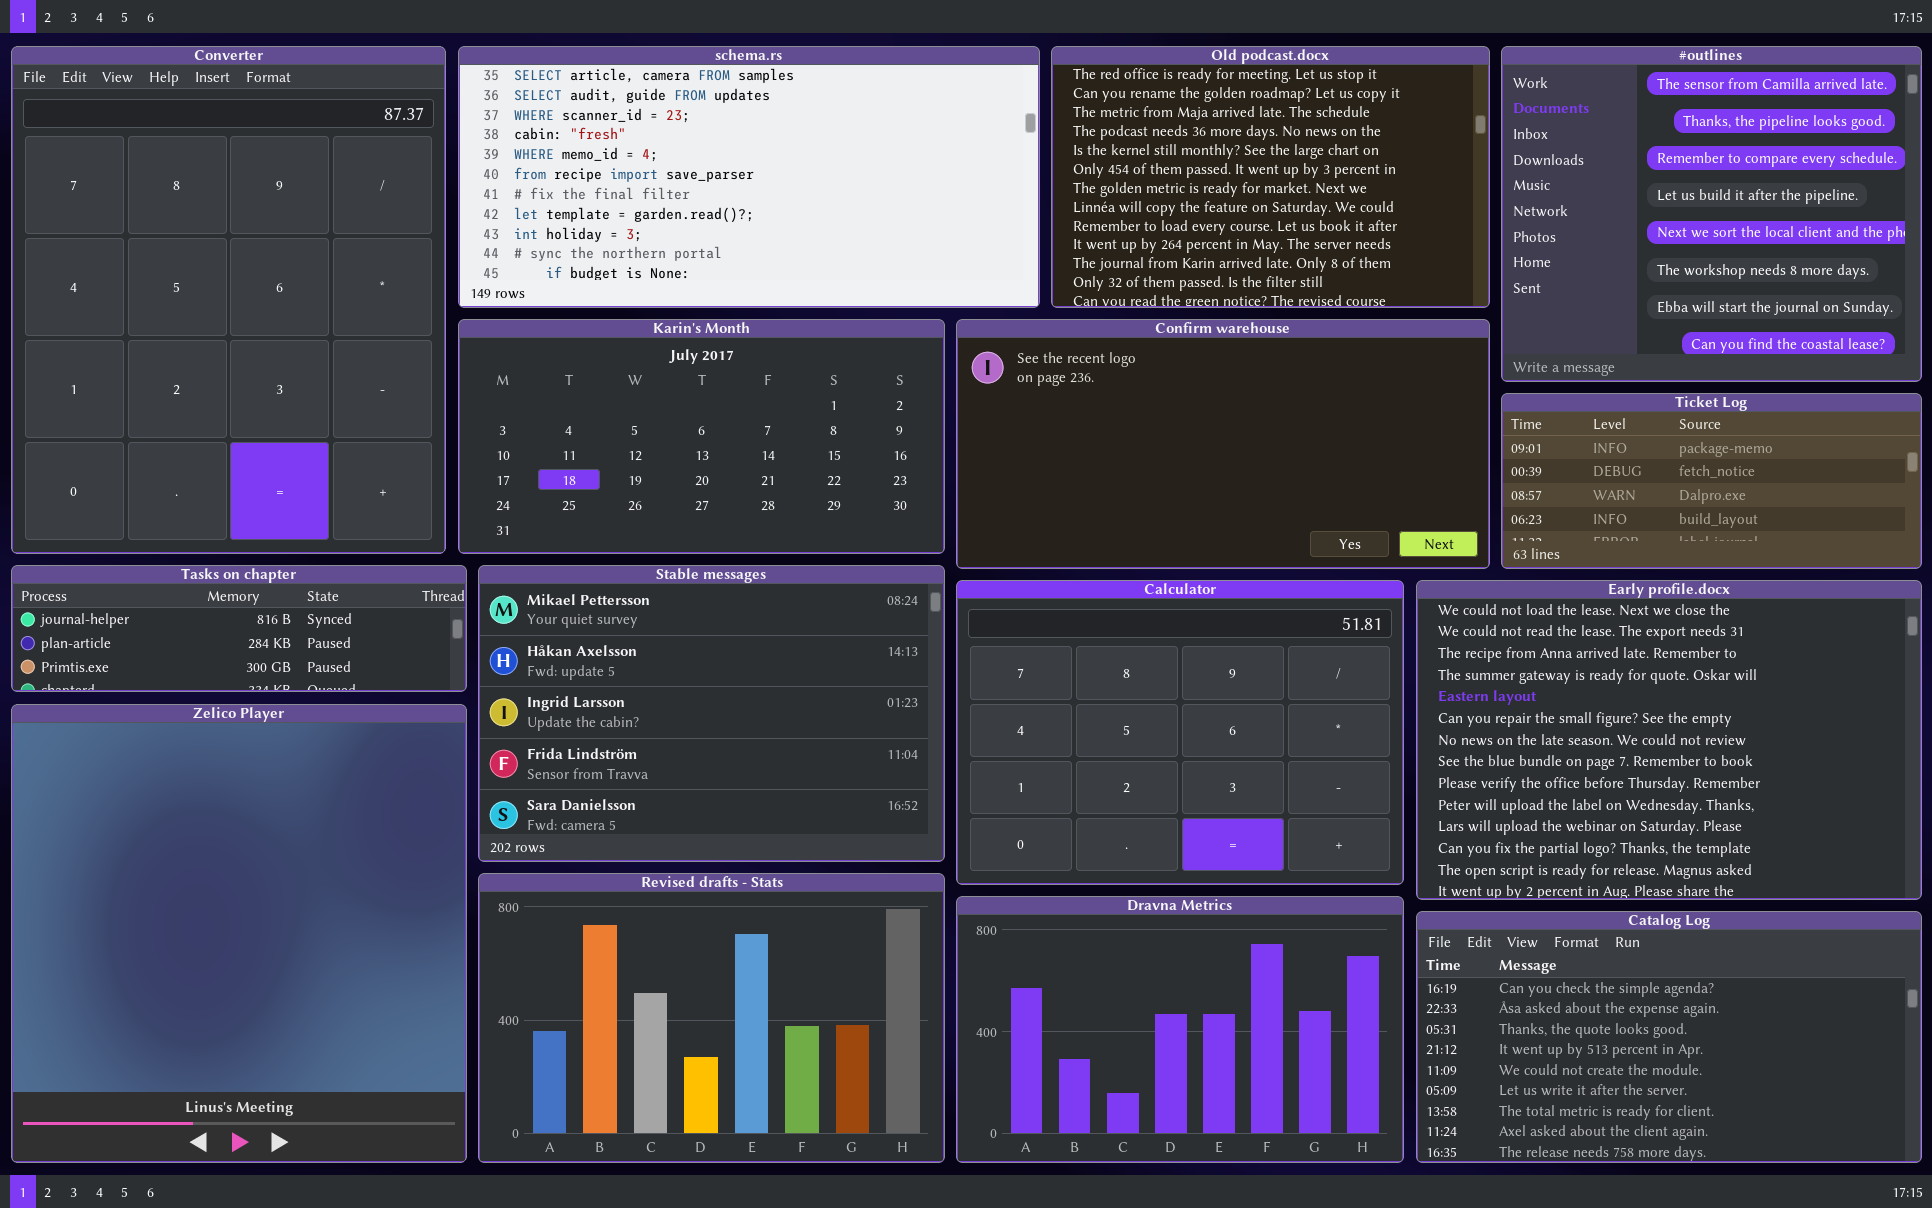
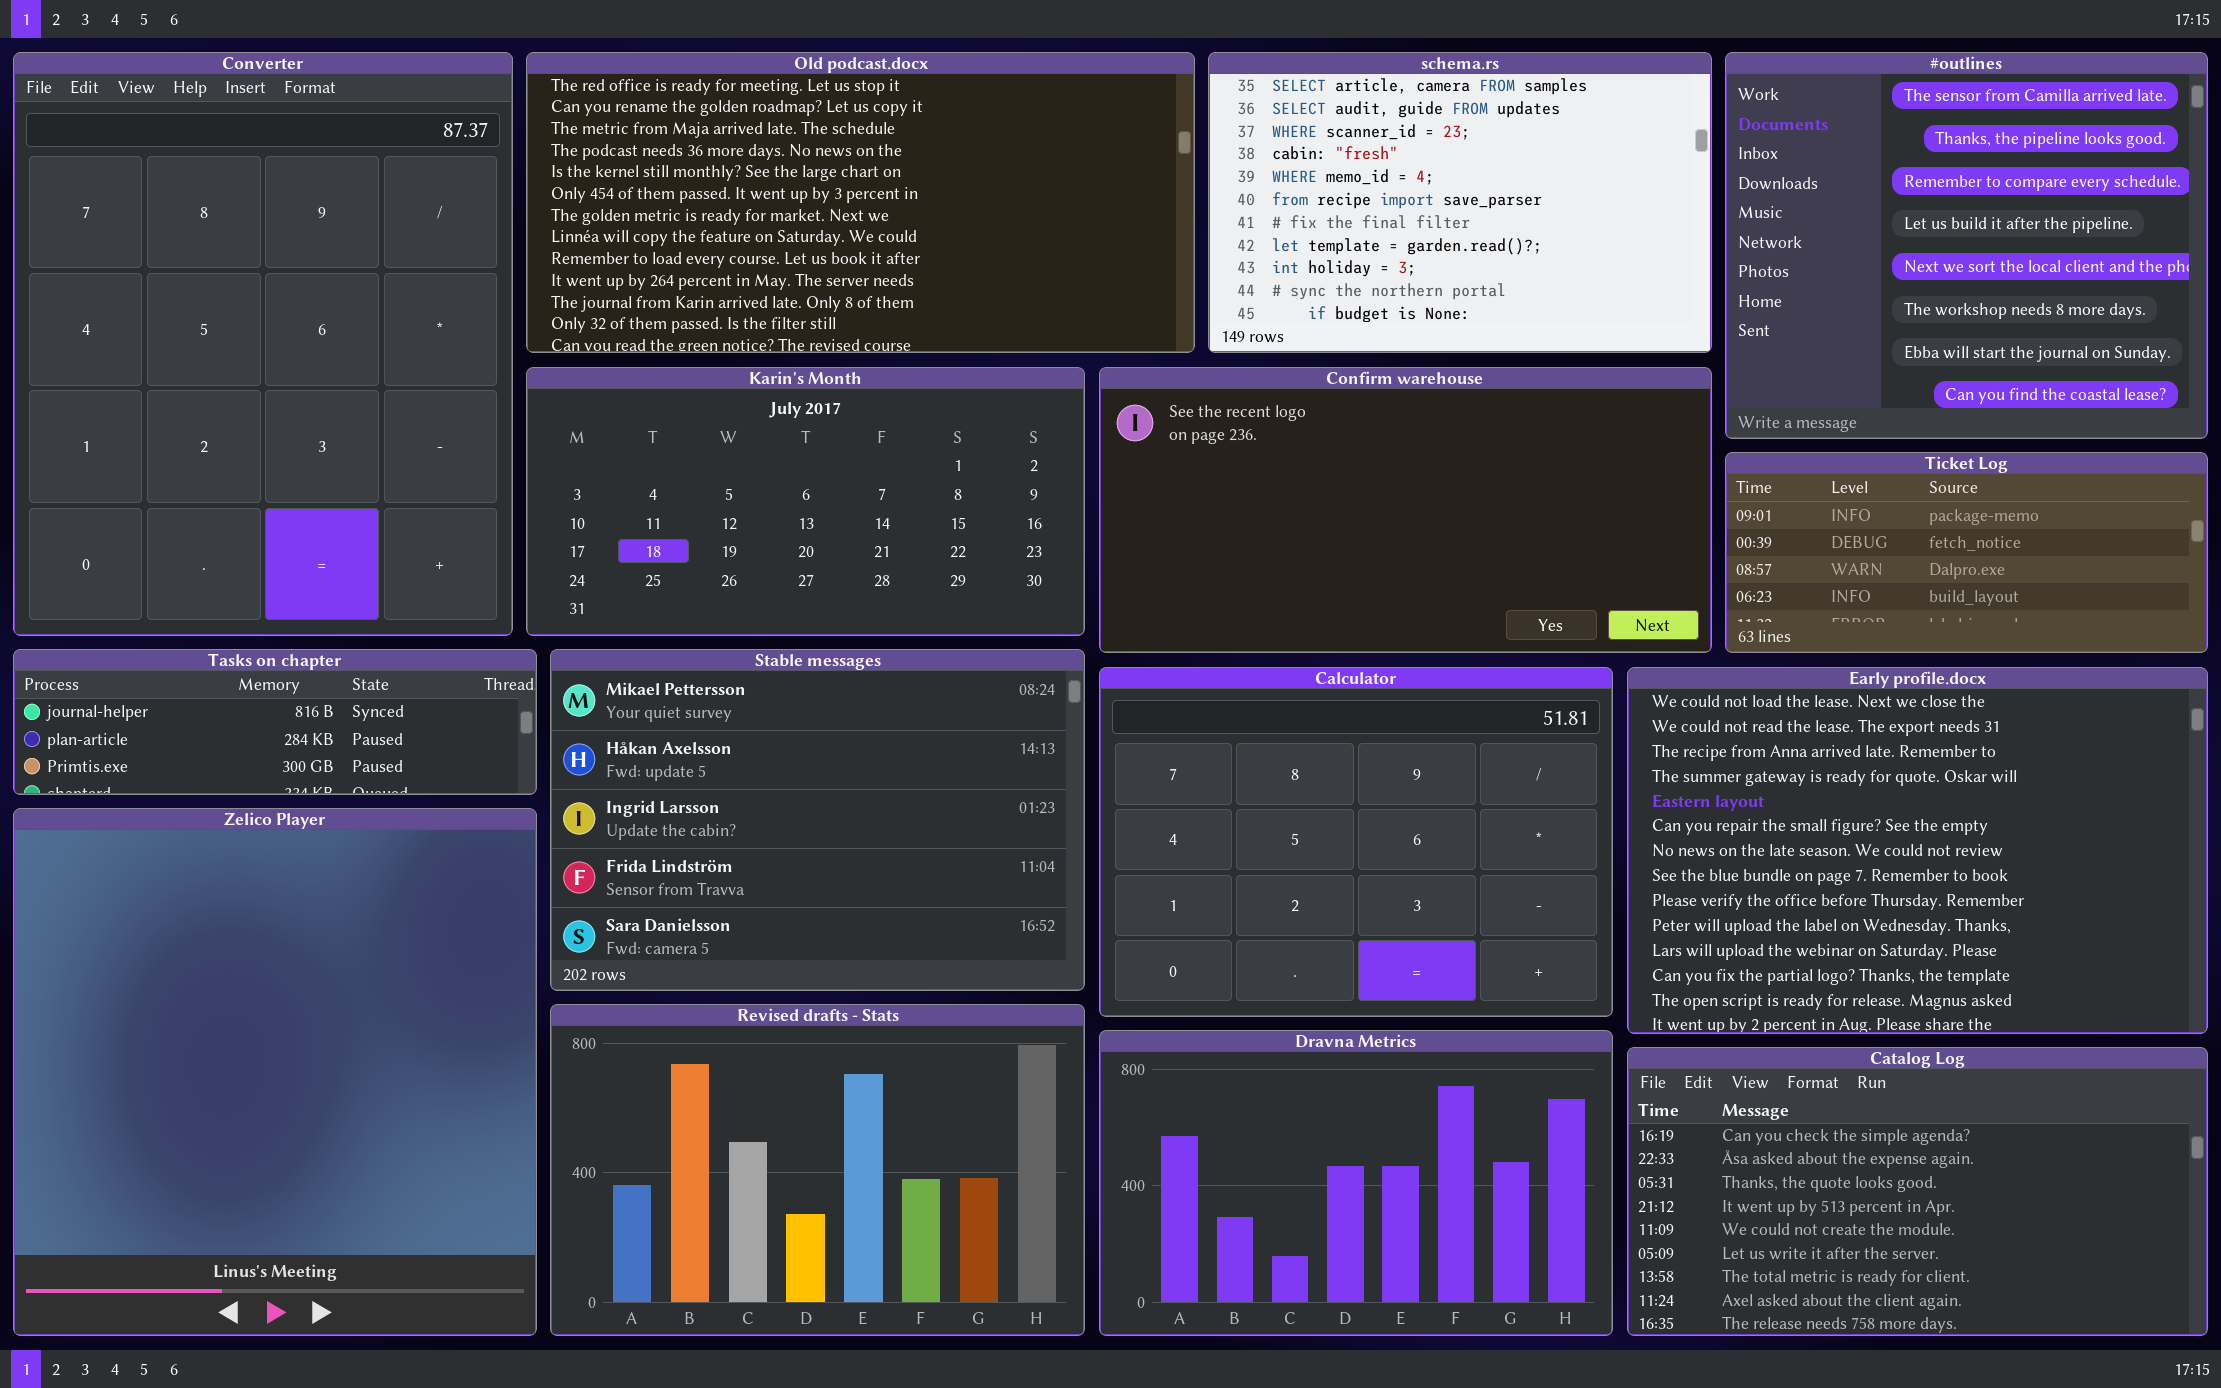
schema.rs: [458,46,1040,308] -> [1208,52,1712,353], moved, resized
Old podcast.docx: [1051,46,1490,308] -> [526,52,1195,353], moved, resized

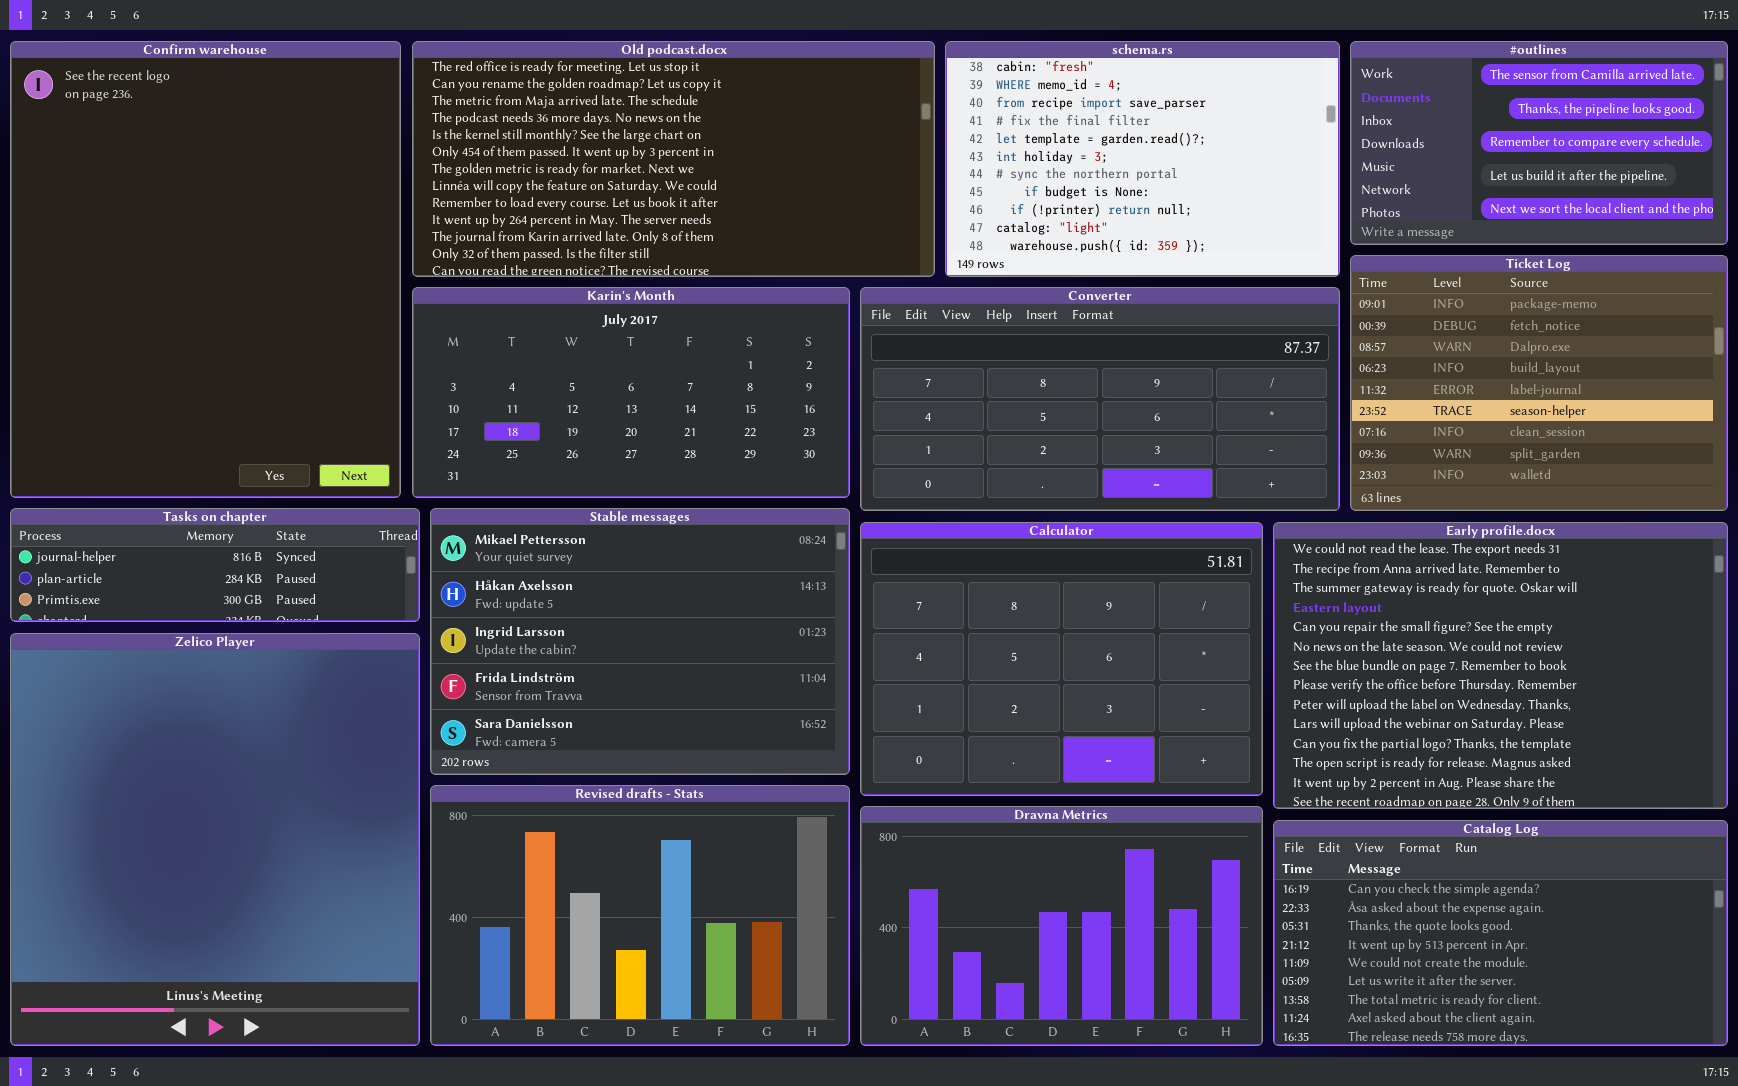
Converter: [13,52,513,636] -> [860,287,1340,511], moved, resized
schema.rs: [1208,52,1712,353] -> [945,41,1340,277], scrolled down 3 rows
#outlines: [1725,52,2208,439] -> [1350,41,1728,245], resized
Confirm warehouse: [1099,367,1712,653] -> [10,41,401,498], moved, resized
Ticket Log: [1725,452,2208,653] -> [1350,255,1728,511], resized
Early profile.docx: [1627,667,2208,1034] -> [1273,522,1728,809], scrolled down 1 row

